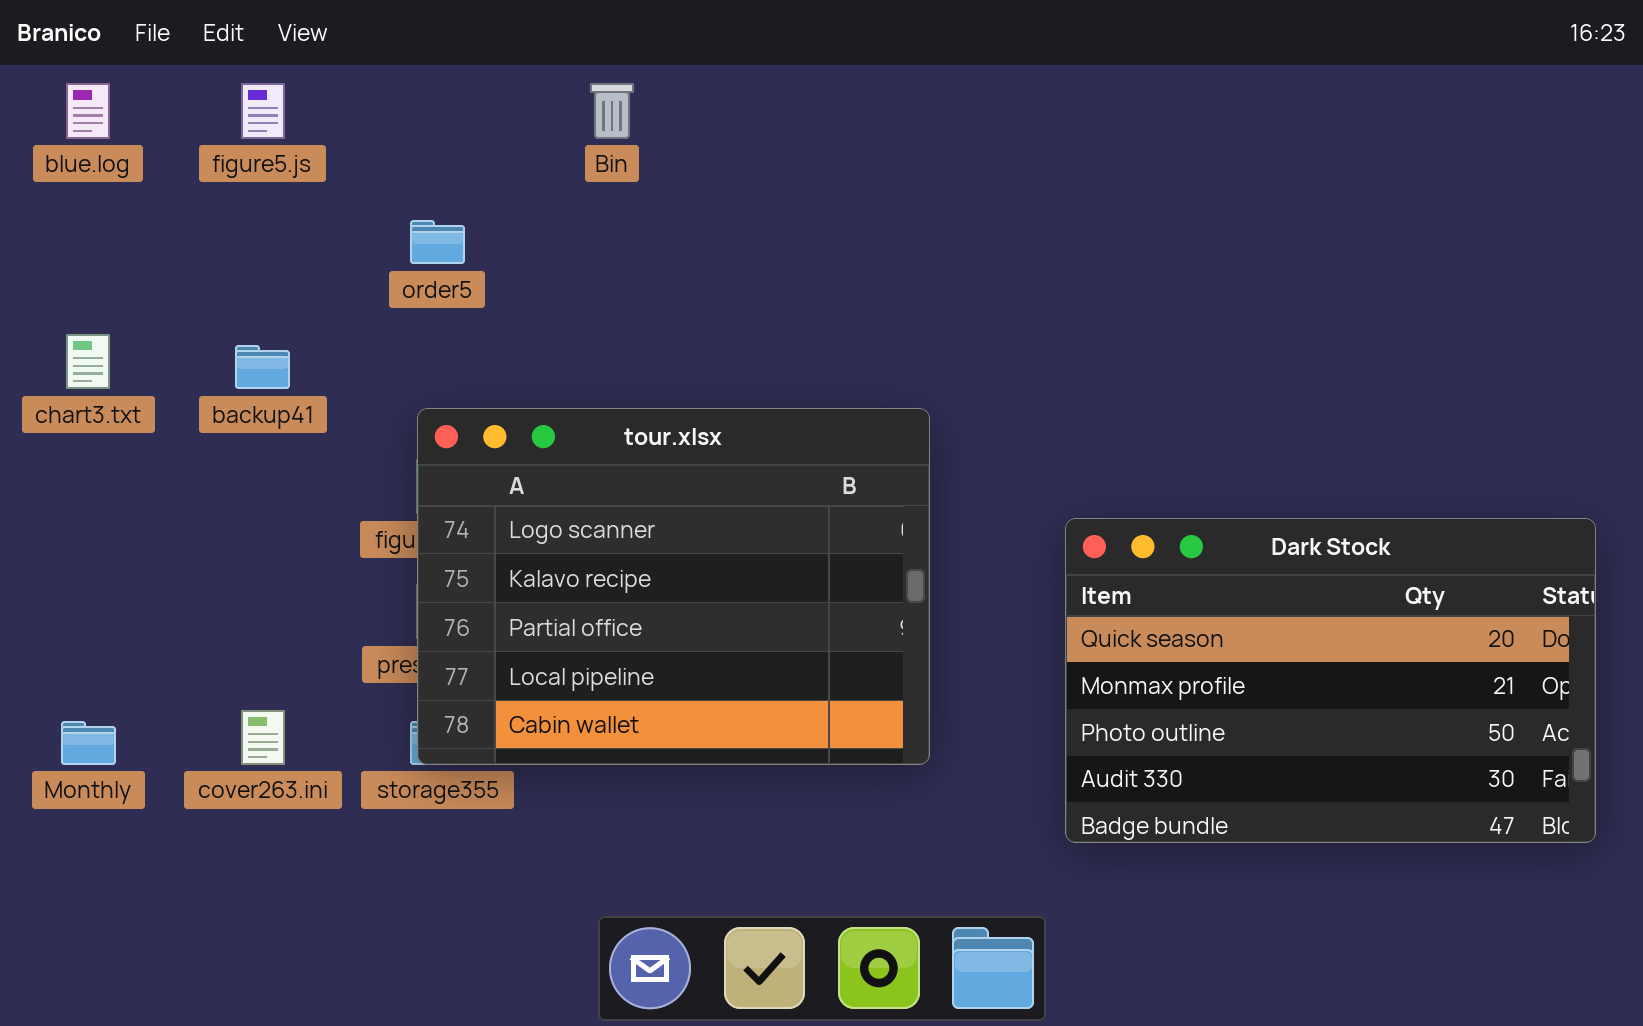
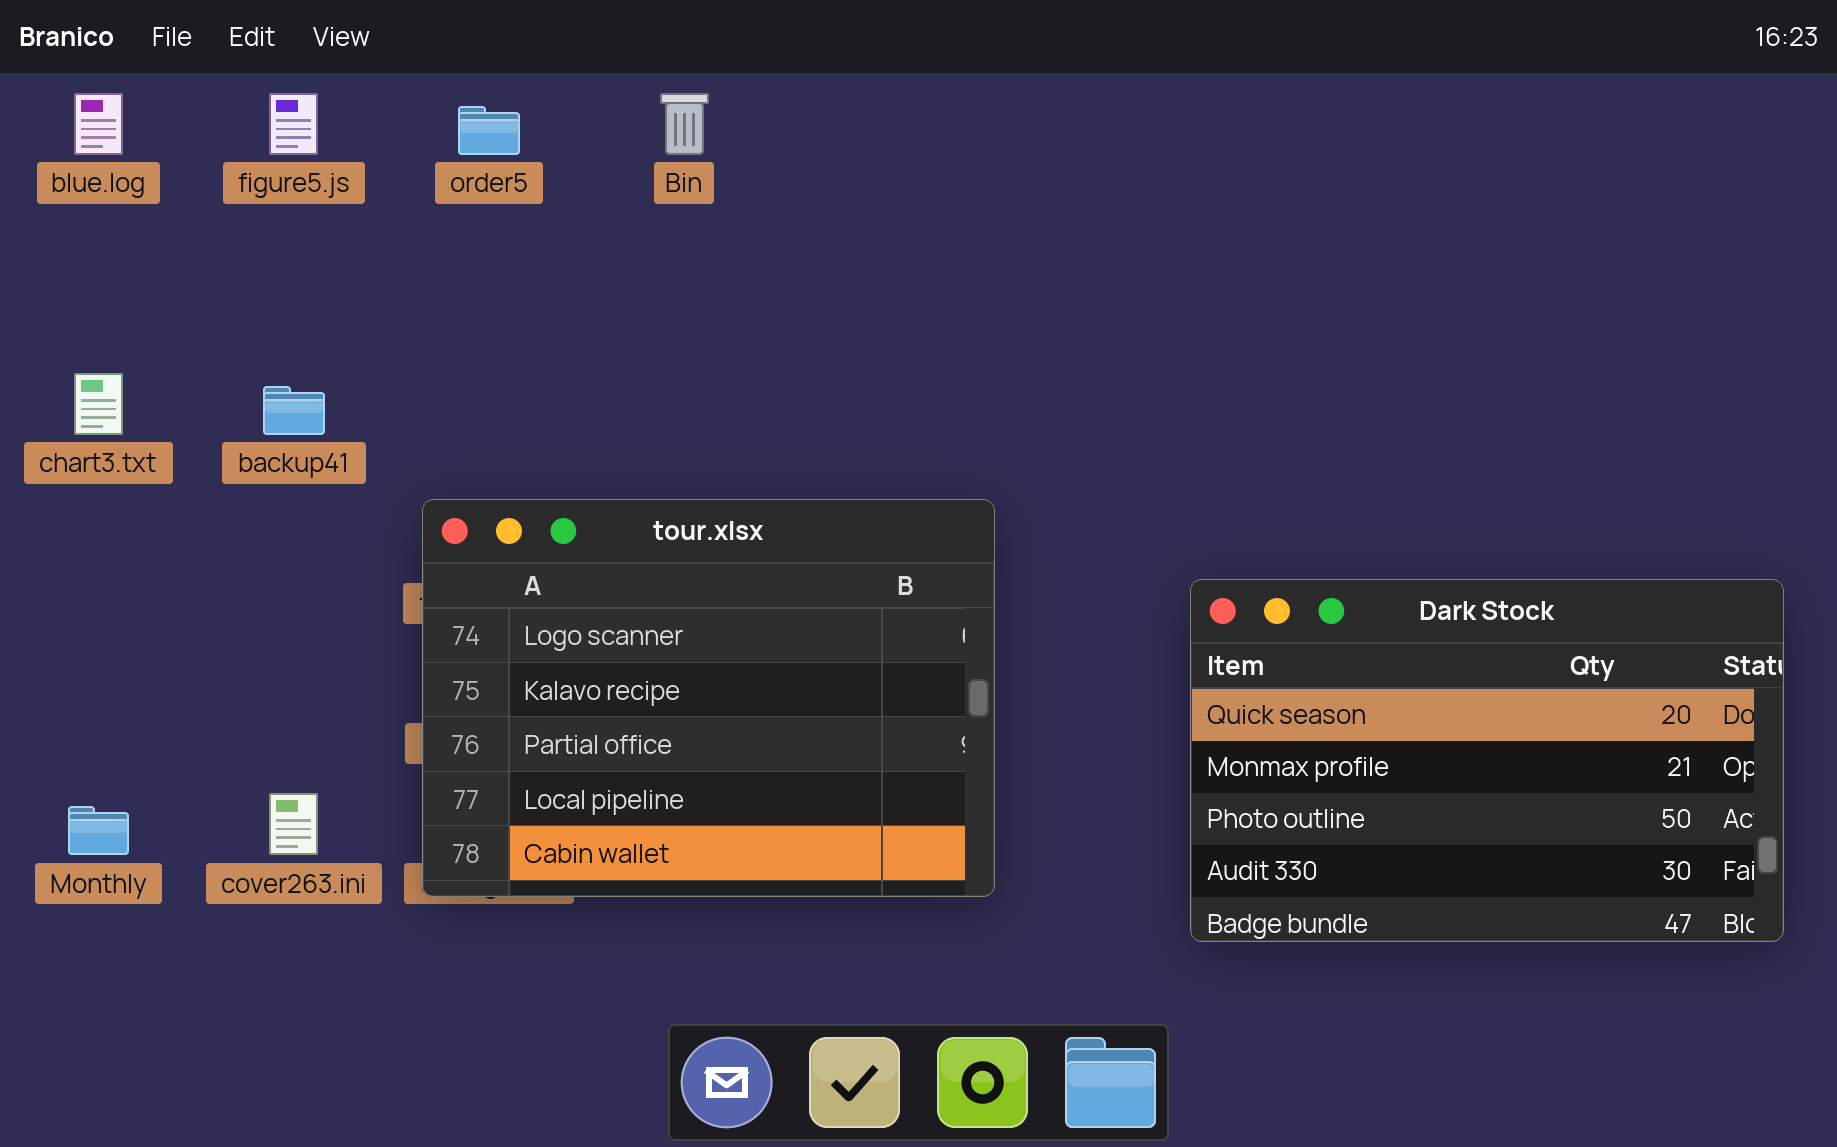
order5: [410,220,465,264] -> [458,106,520,155], moved
tour.xlsx: [417,408,930,765] -> [422,499,995,897], moved

